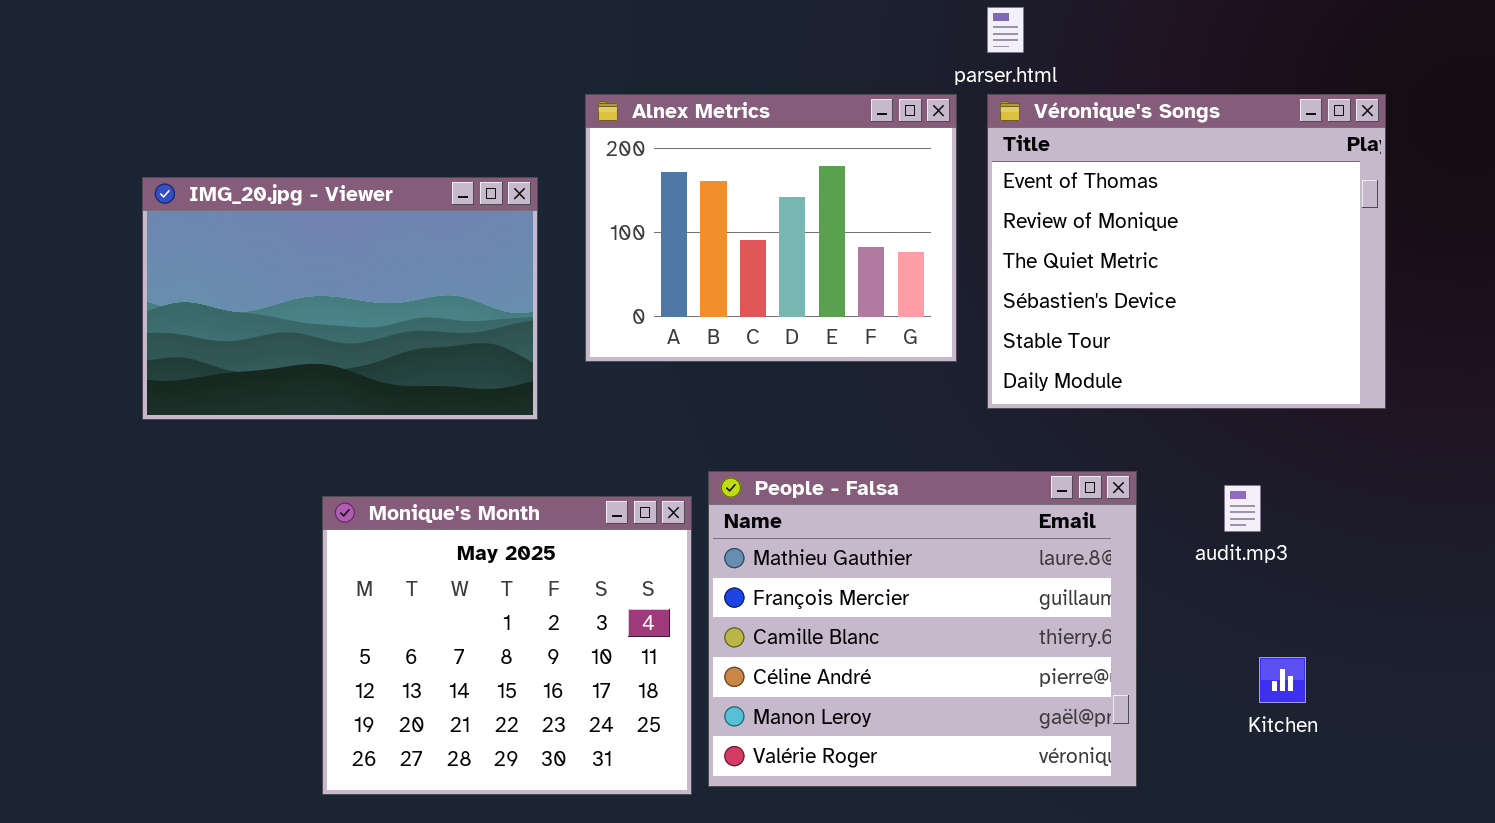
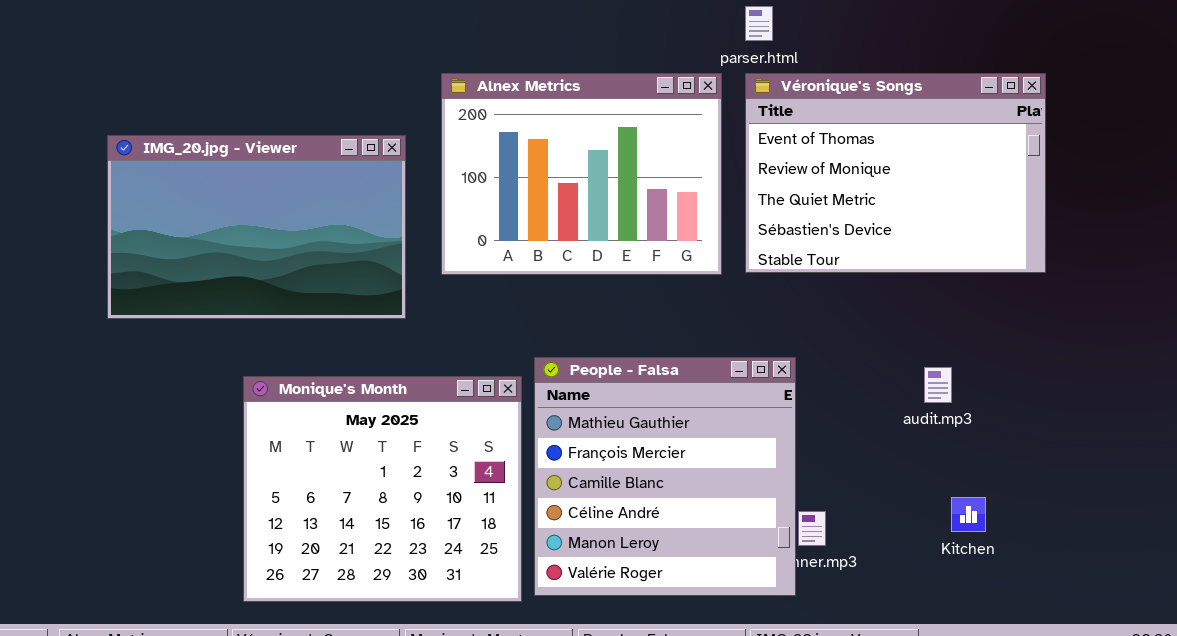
Véronique's Songs: [987,94,1386,409] -> [745,73,1046,273], resized
People - Falsa: [708,471,1137,787] -> [534,357,796,596], resized

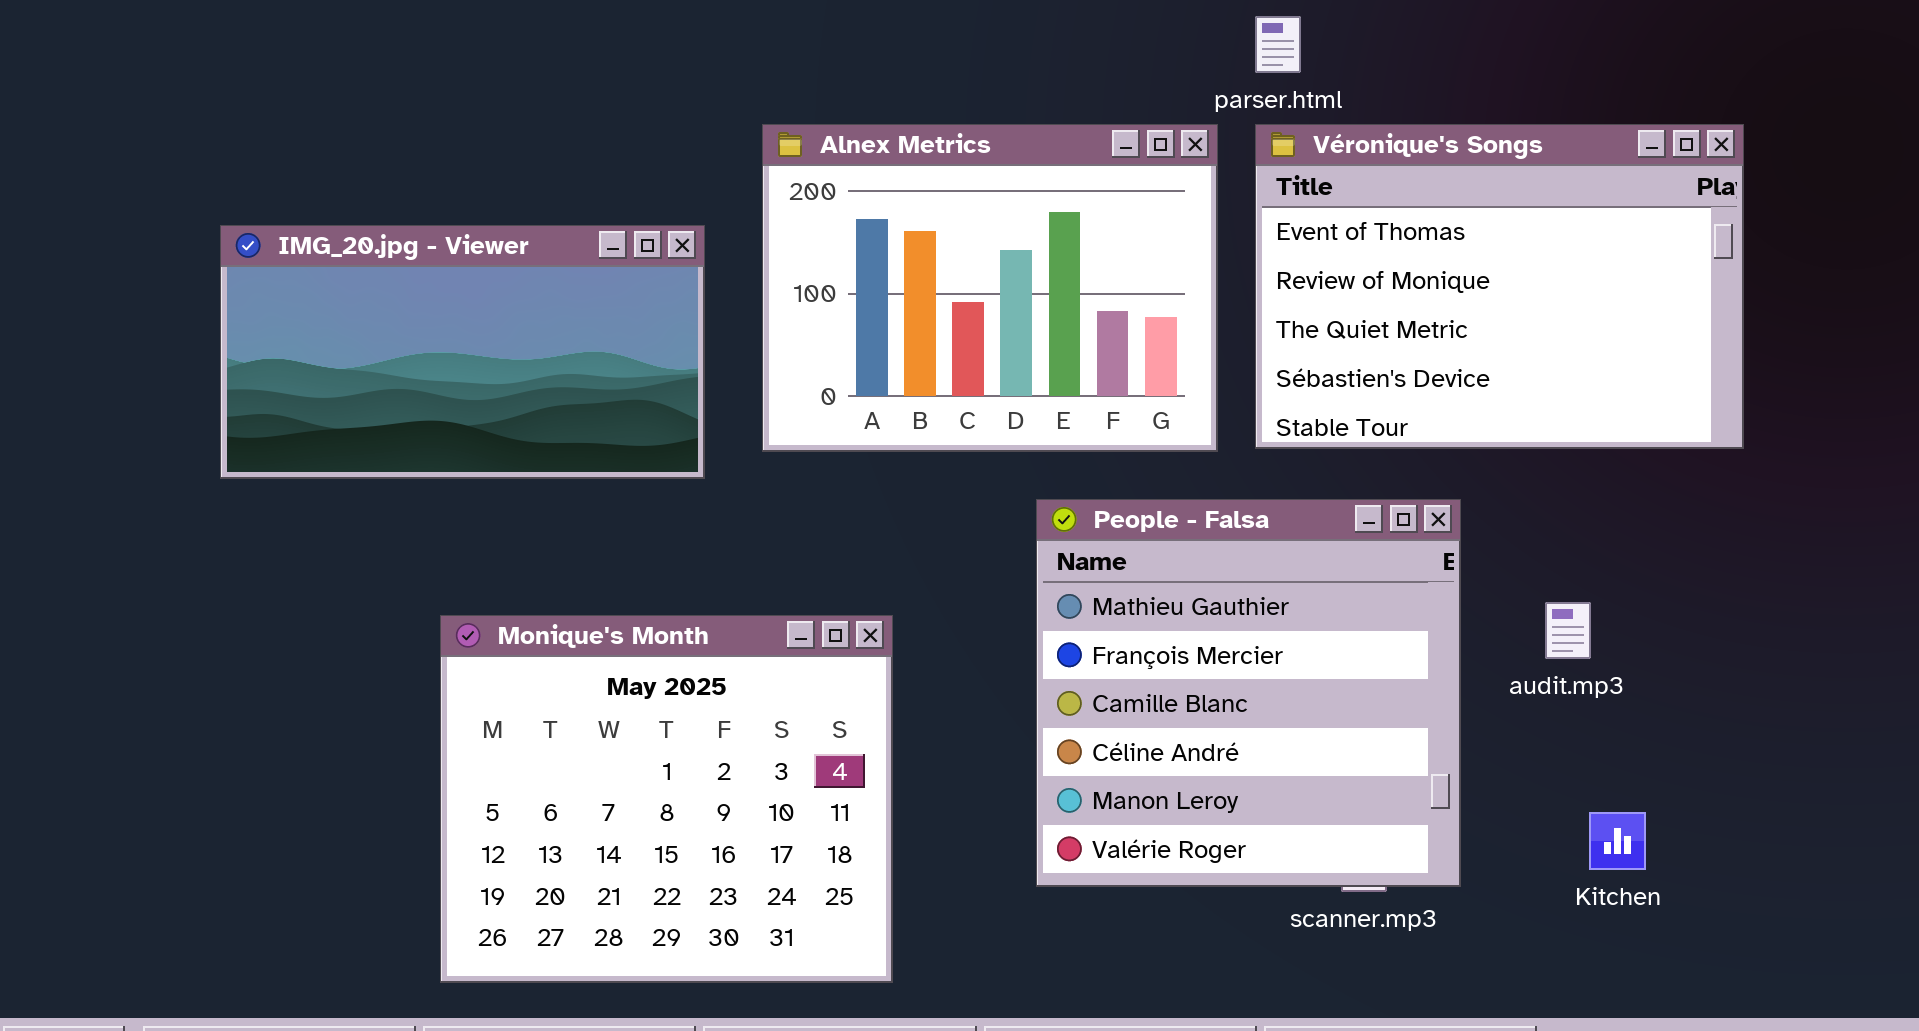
IMG_20.jpg - Viewer: [107,135,406,319] -> [220,225,705,479], resized
People - Falsa: [534,357,796,596] -> [1036,499,1461,887], moved

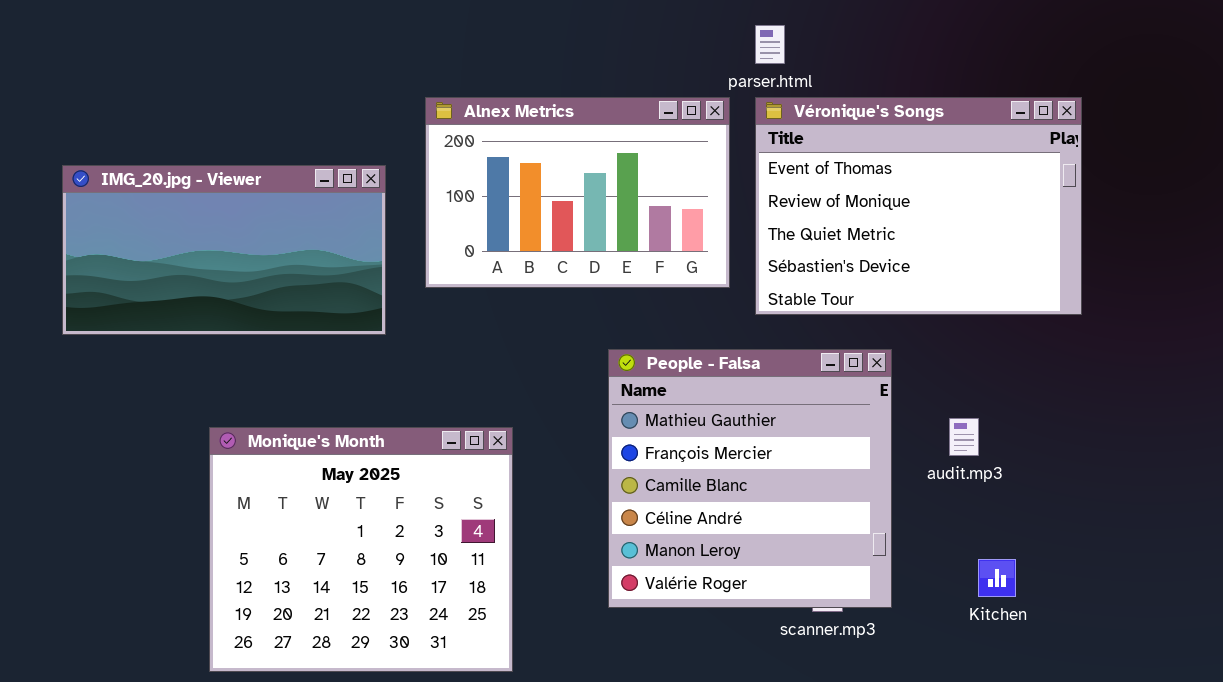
Alnex Metrics: [762,124,1218,452] -> [425,97,730,288], resized

